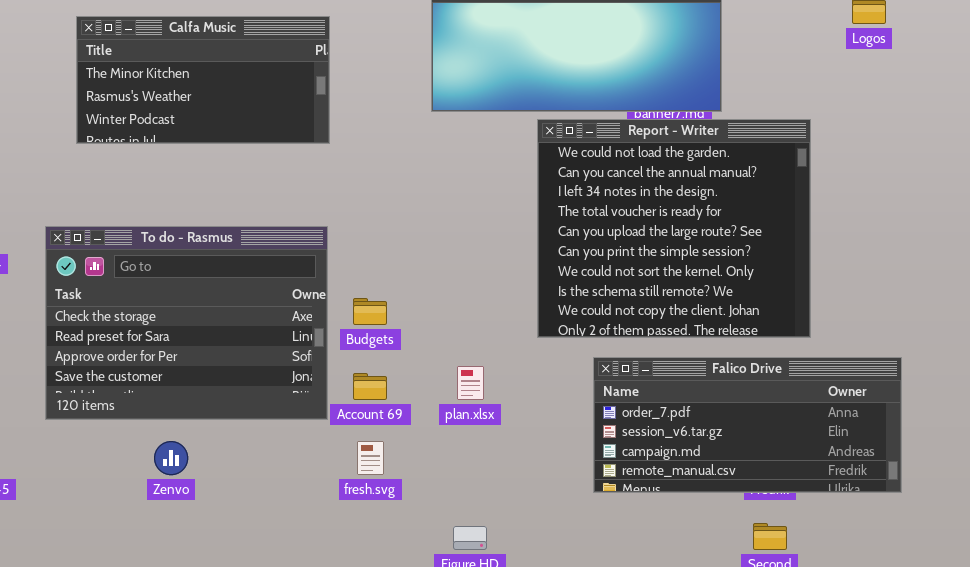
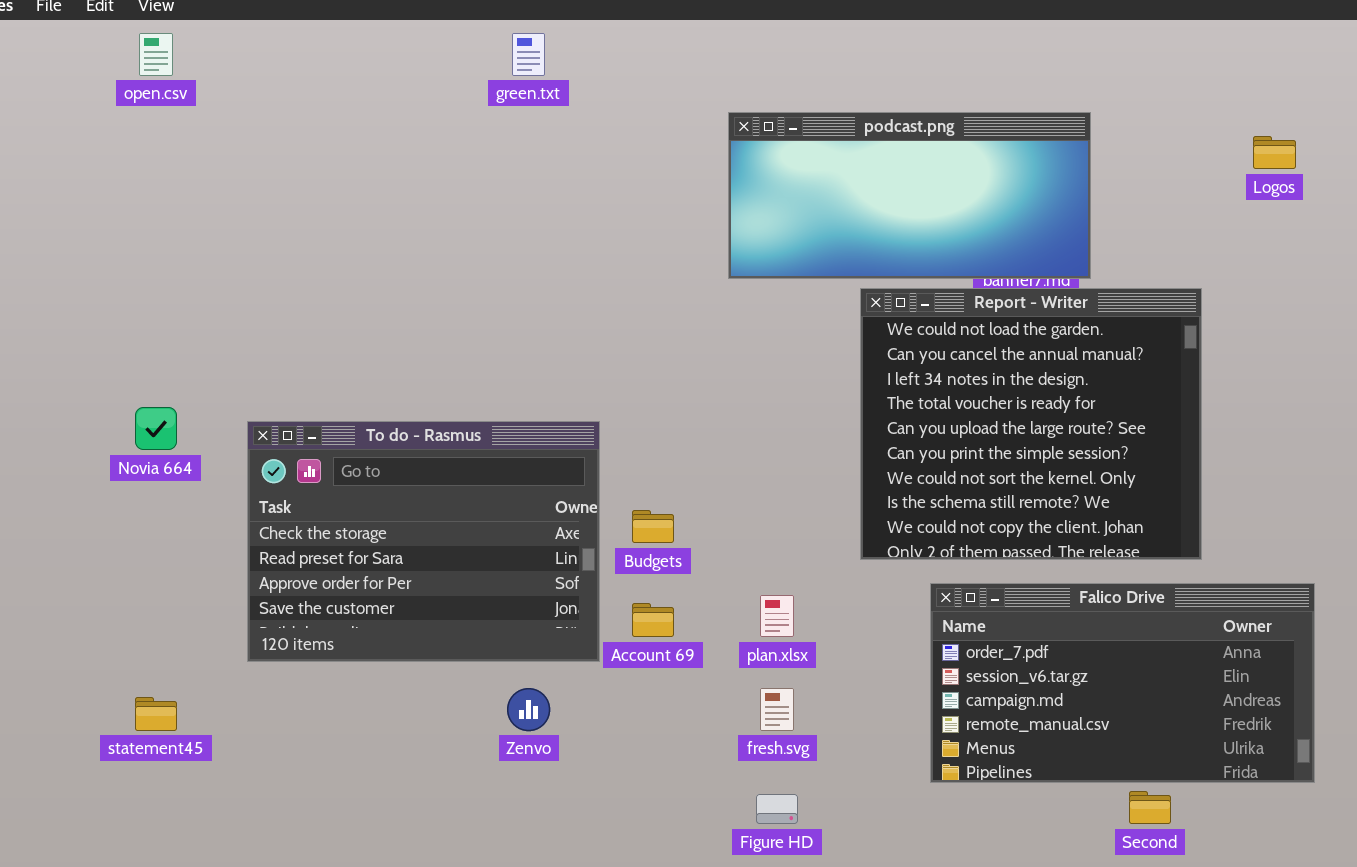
Calfa Music: [76,16,330,144] -> none, closed
Falico Drive: [593,357,902,493] -> [930,583,1315,783], resized
Zenvo: [154,441,188,475] -> [507,688,550,731], moved
fresh.svg: [357,441,384,475] -> [760,688,794,731], moved

